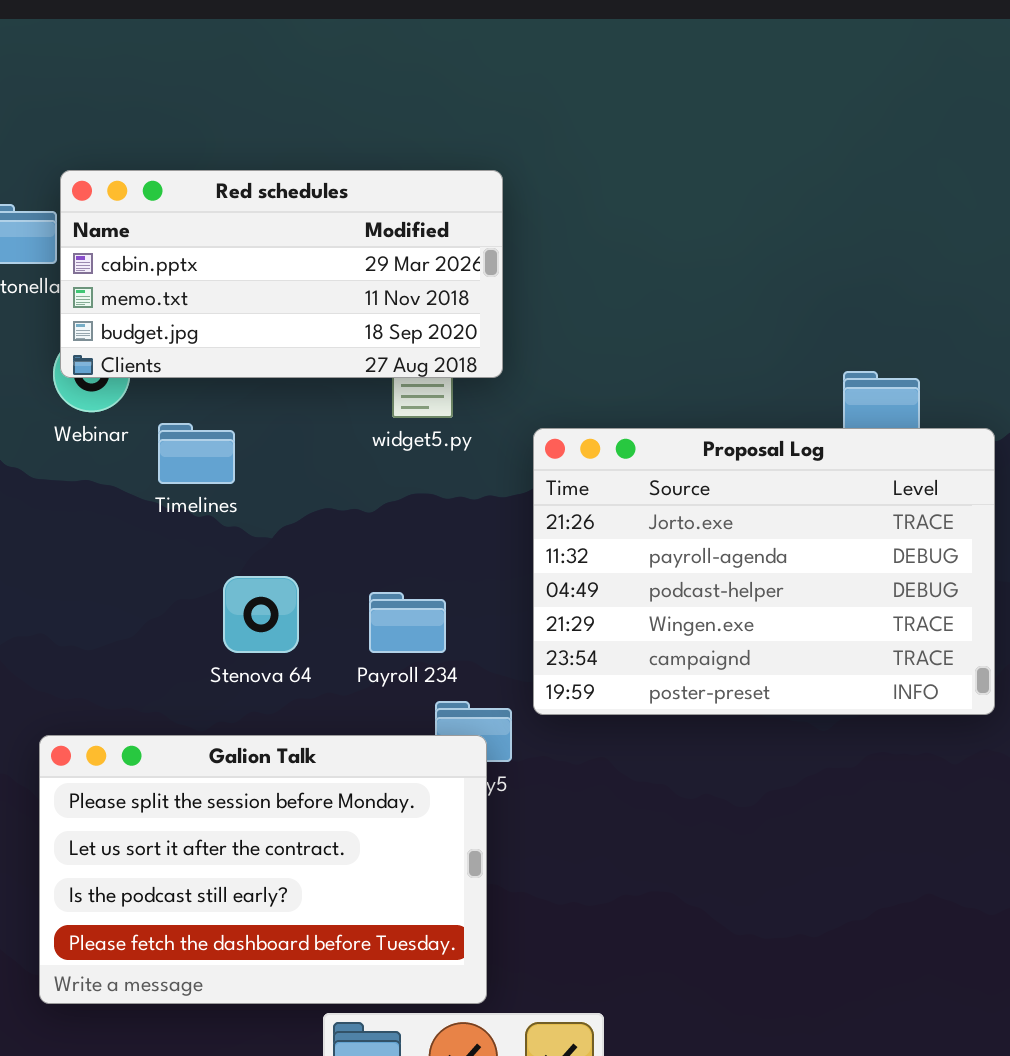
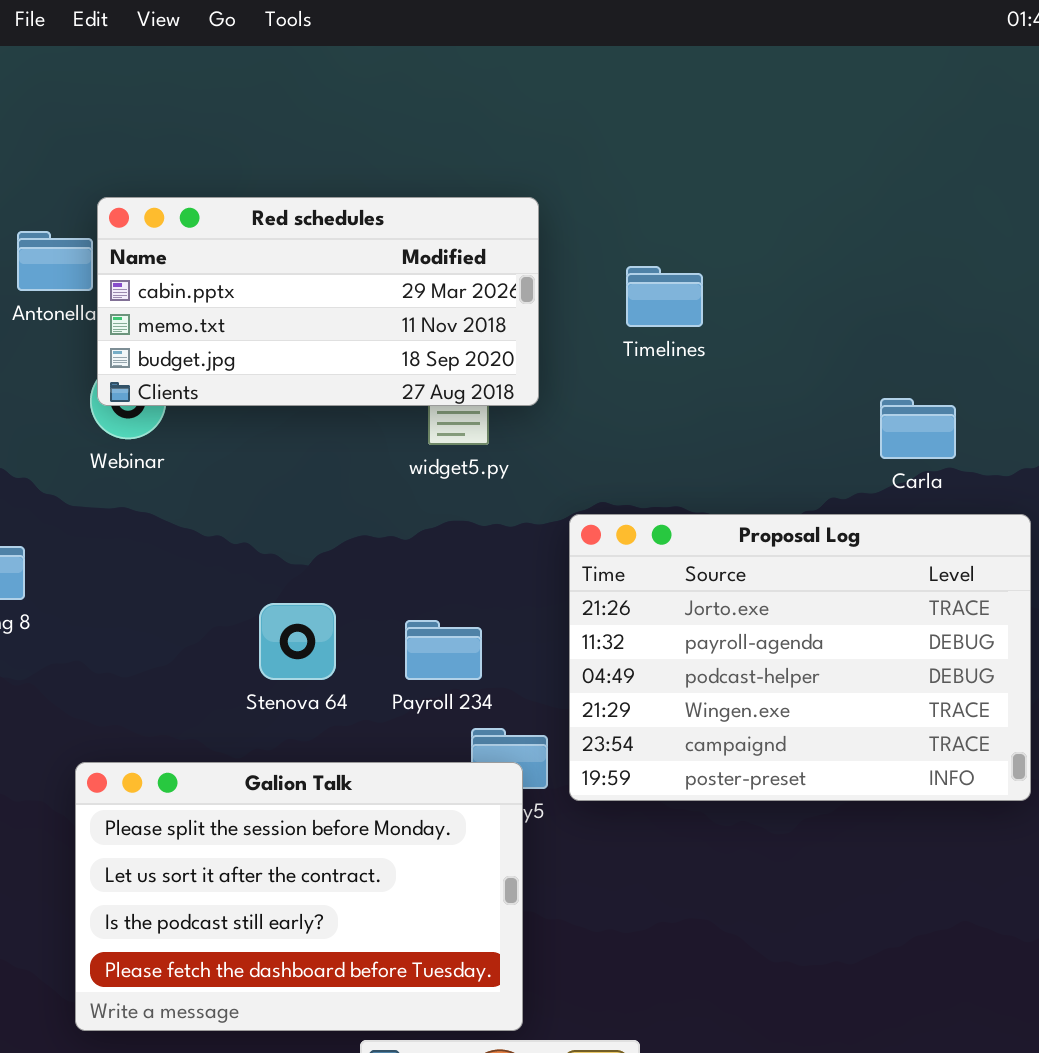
Timelines: [158,423,235,484] -> [626,266,703,327], moved
Proposal Log: [533,428,995,715] -> [569,514,1031,801], moved

